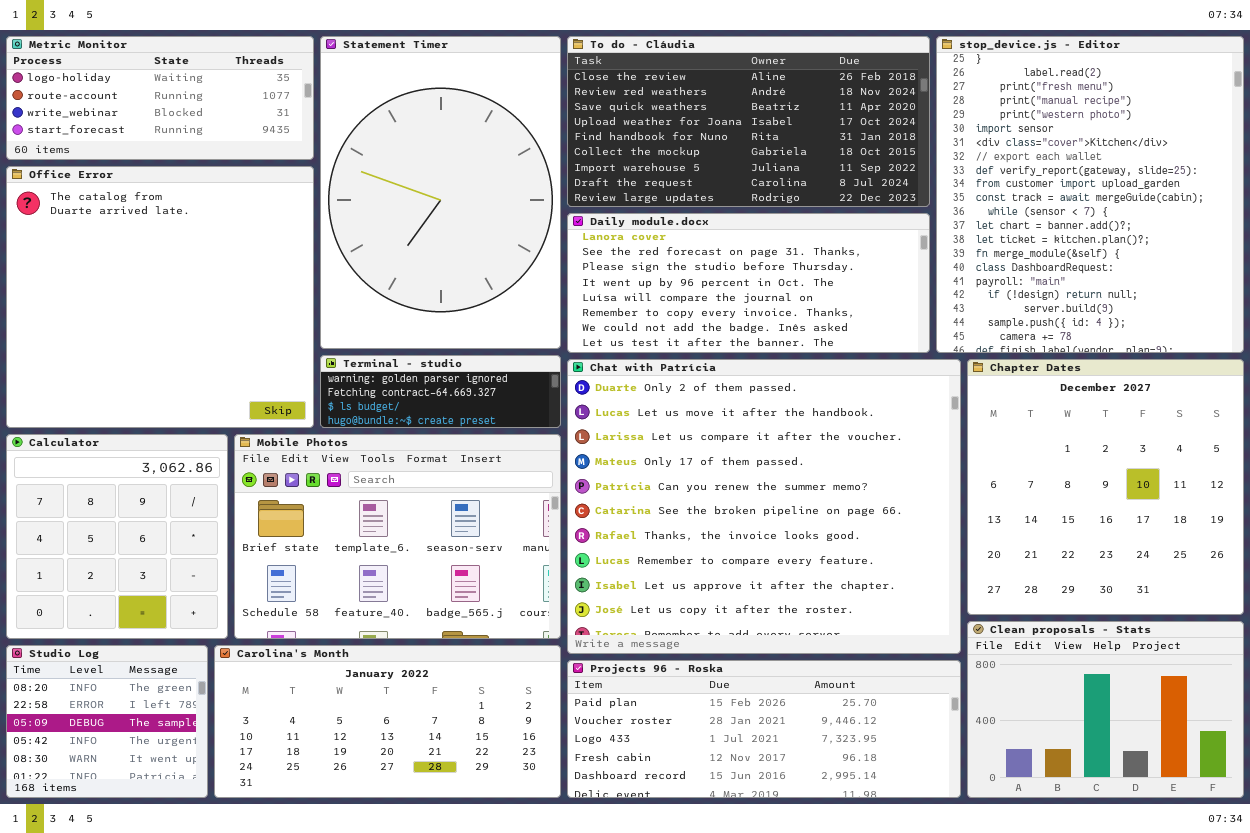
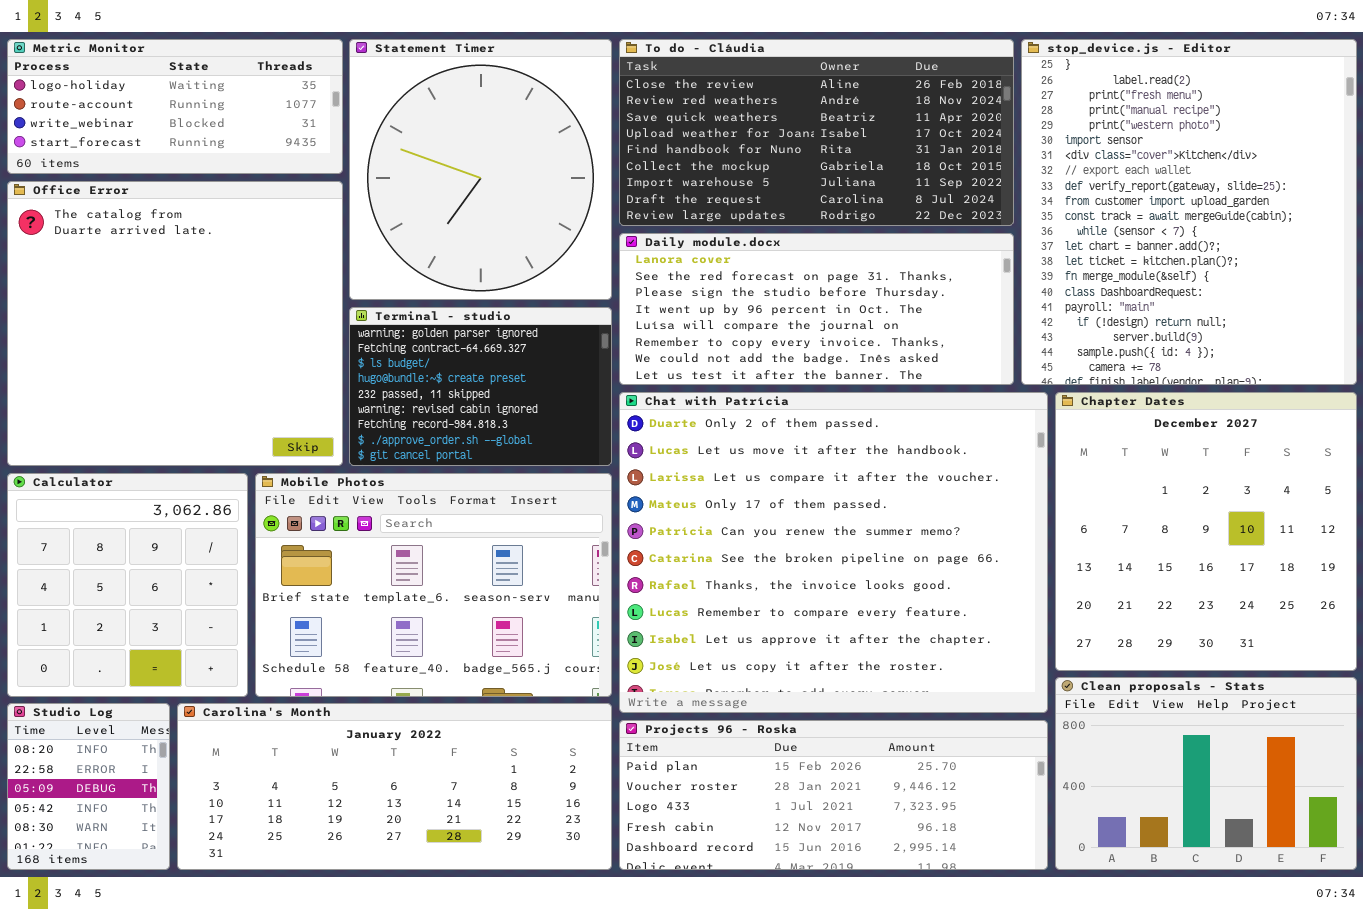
Statement Timer: [320,36,561,349] -> [349,39,612,300], resized
Terminal - studio: [320,355,561,428] -> [349,307,612,466], resized
Studio Log: [6,645,208,798] -> [7,703,170,870], resized
Carolina's Month: [214,645,561,798] -> [177,703,612,870], resized

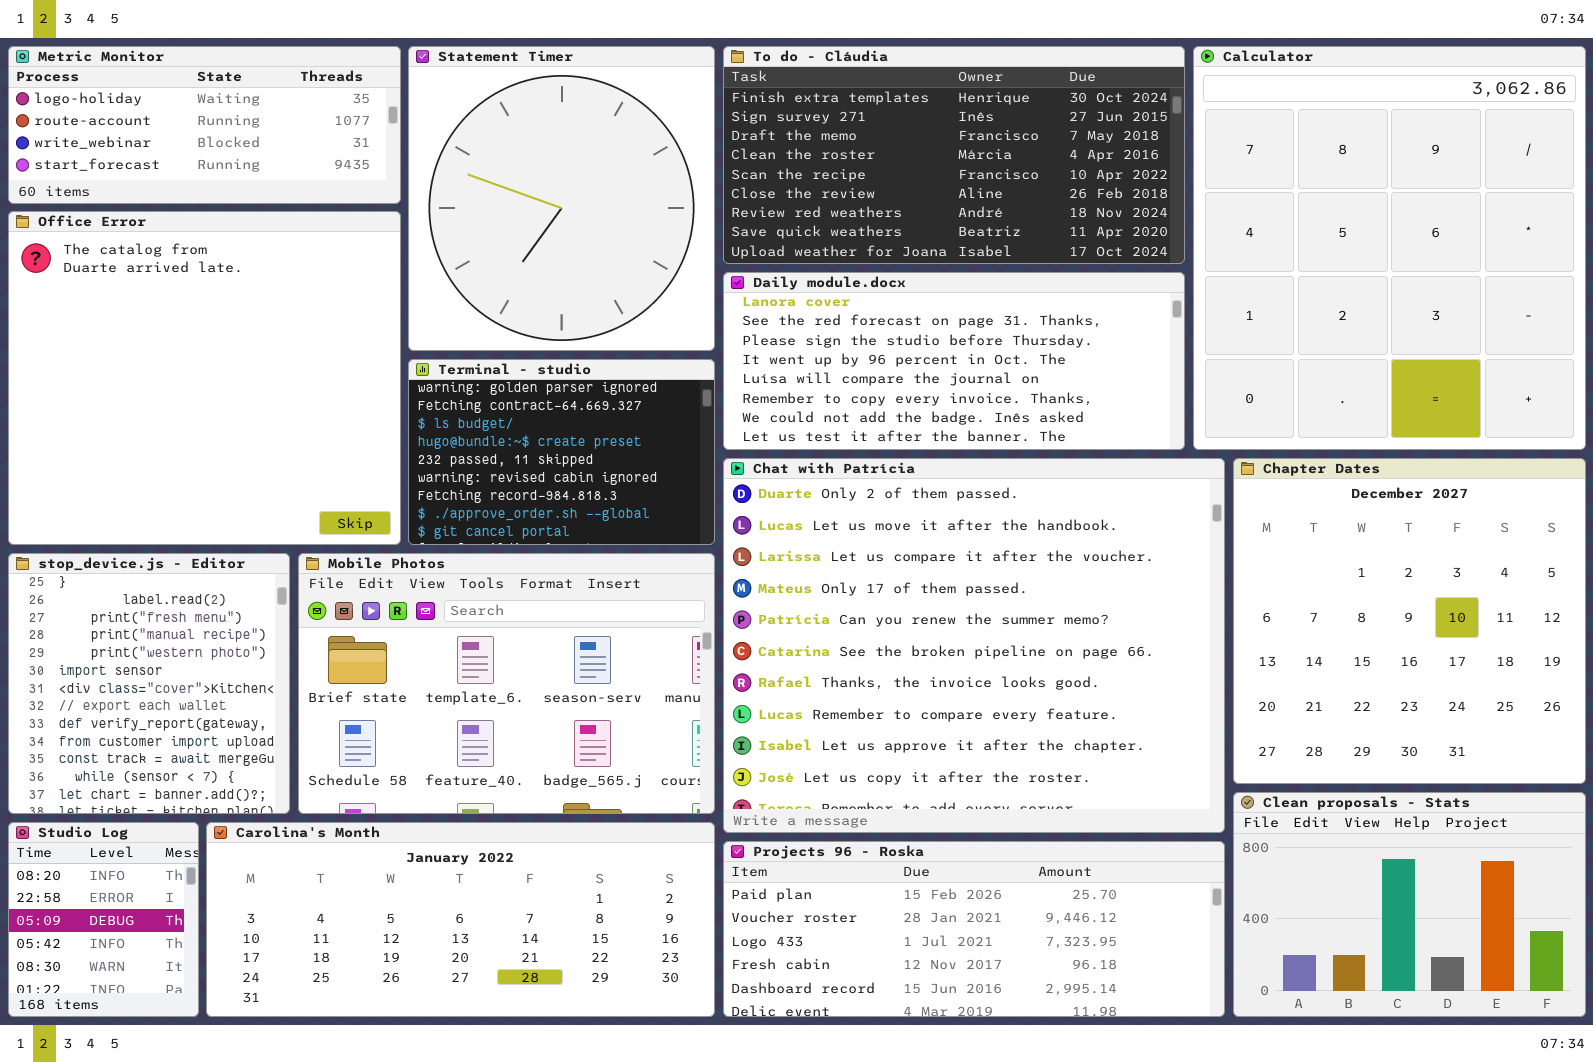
To do - Cláudia: [619,39,1014,226] -> [723,46,1185,264], scrolled up 5 rows
stop_device.js - Editor: [1021,39,1357,385] -> [8,553,290,814], moved, resized
Calculator: [7,473,248,697] -> [1193,46,1586,450], moved, resized

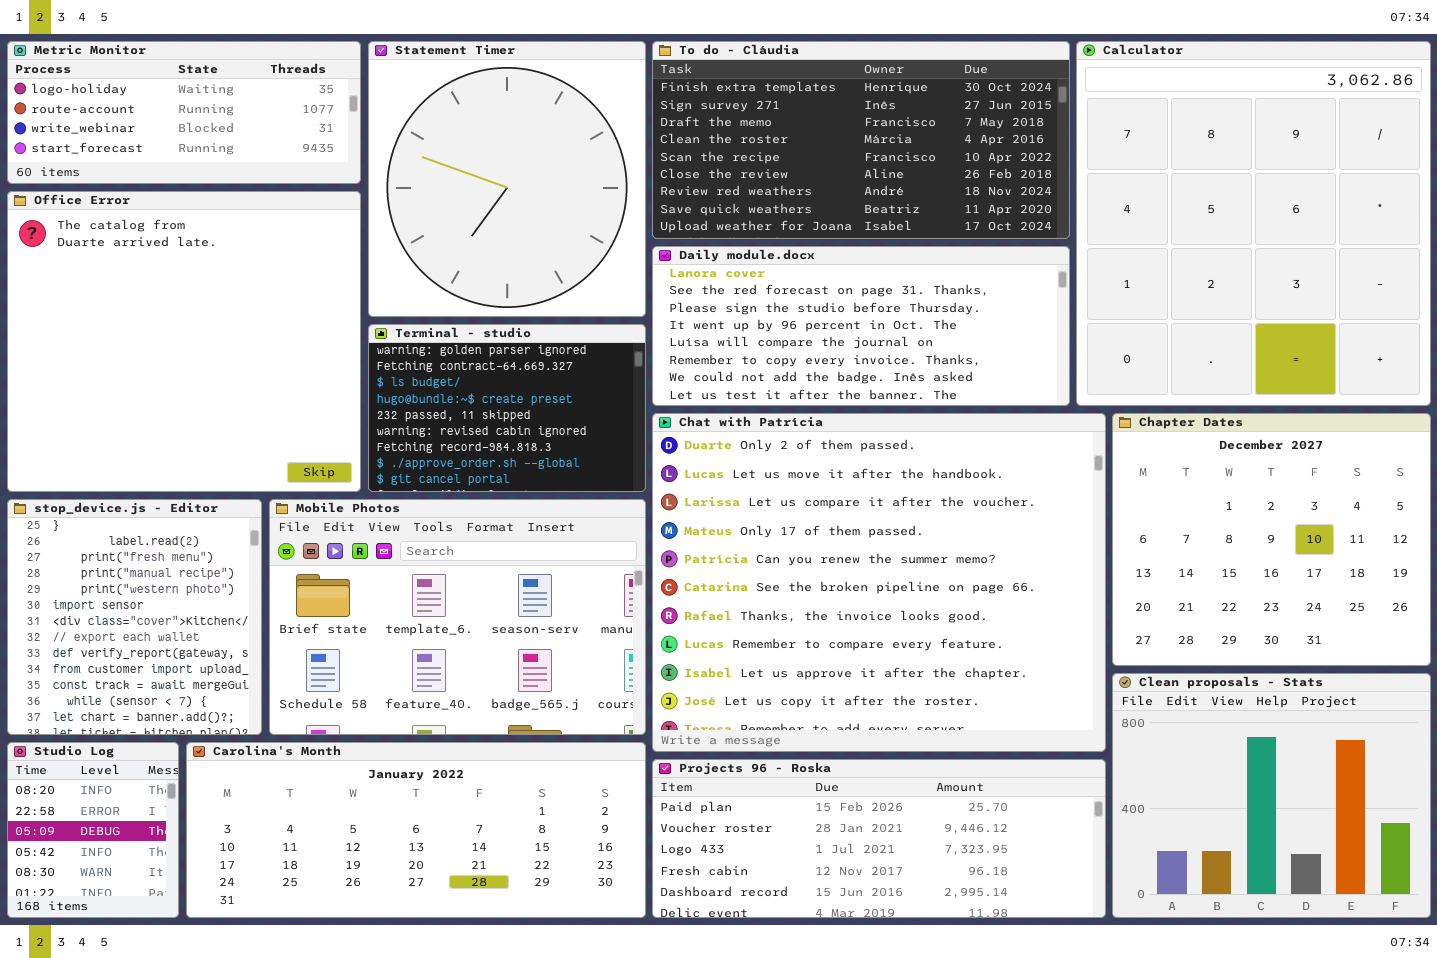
Chapter Dates: [1233,458,1586,784] -> [1112,413,1431,666], resized
Clean proposals - Stats: [1233,792,1586,1017] -> [1112,673,1431,918], resized

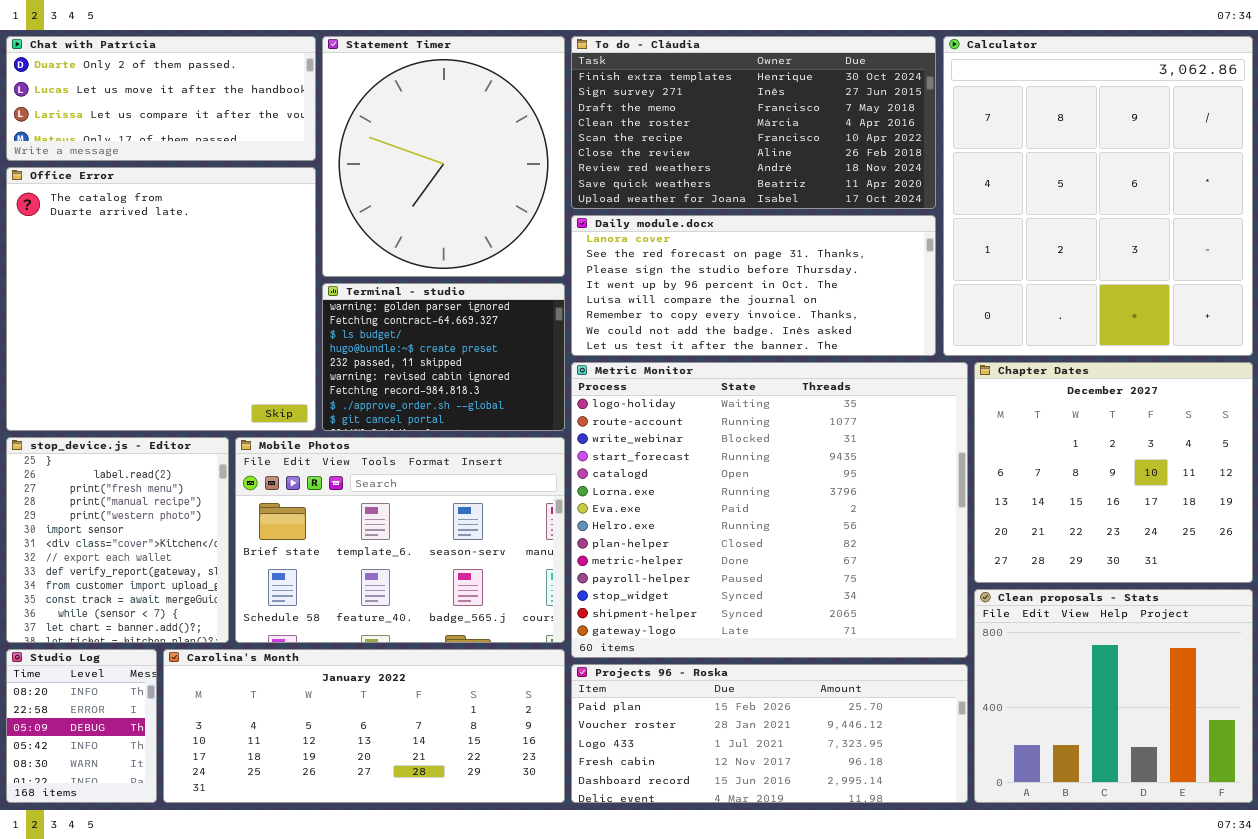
Metric Monitor: [7,41,361,184] -> [571,362,968,658], moved, resized
Chat with Patrícia: [652,413,1106,752] -> [6,36,316,161], moved, resized

